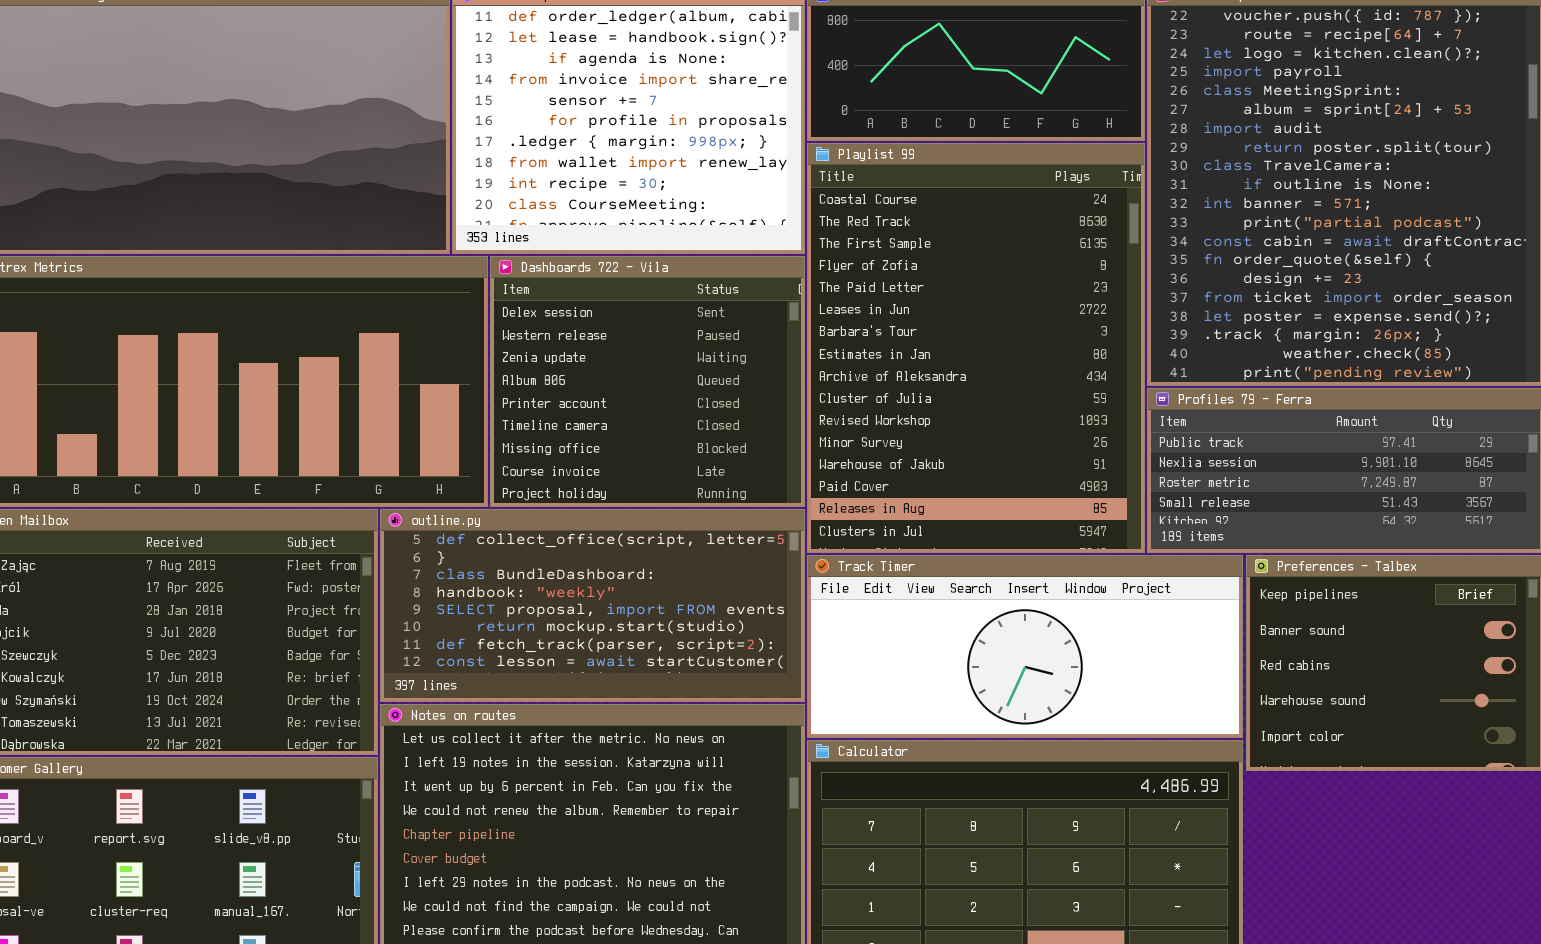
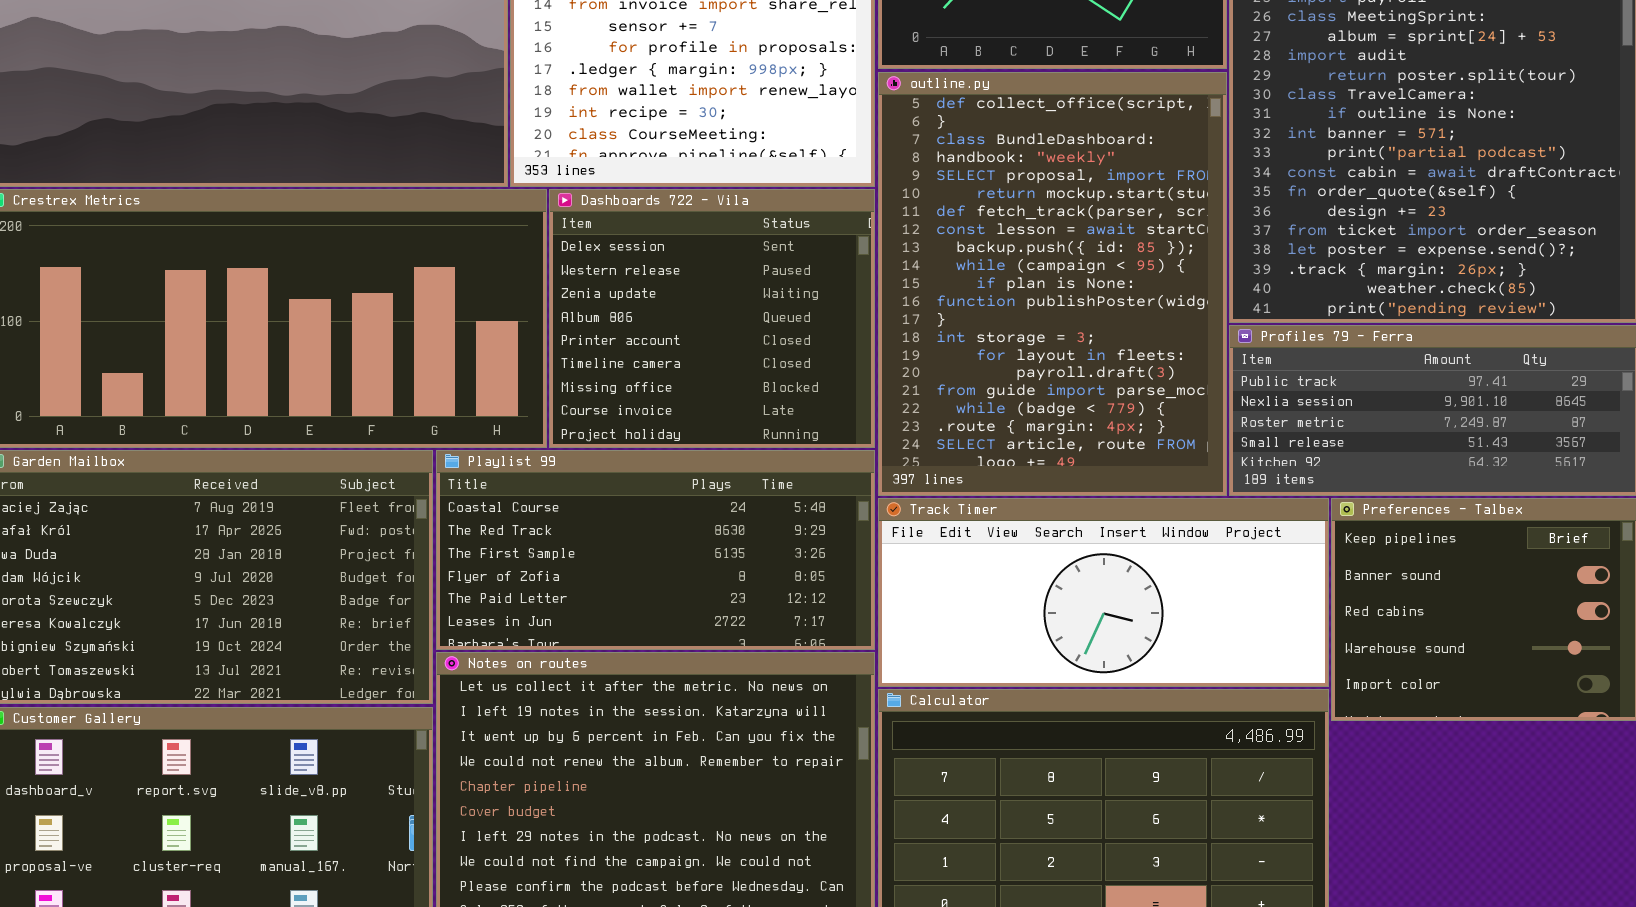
Playlist 99: [807,143,1145,553] -> [436,450,875,650], moved, resized
outline.py: [380,509,805,702] -> [878,72,1227,496], moved, resized

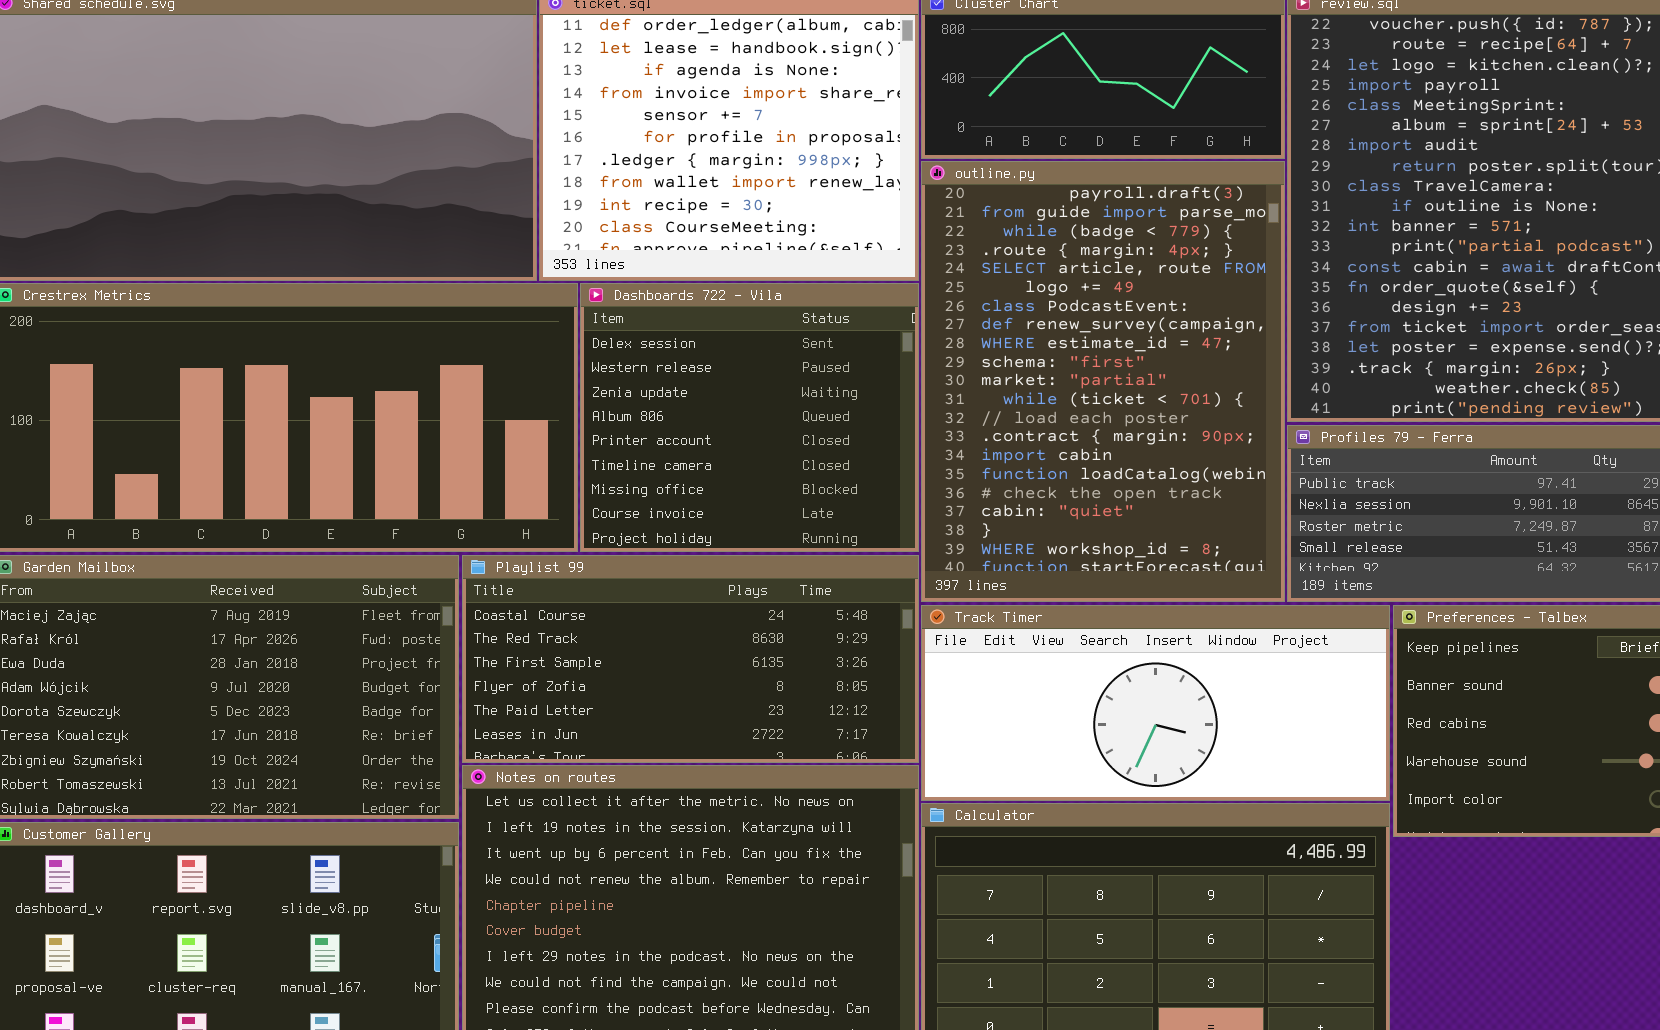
outline.py: [878,72,1227,496] -> [921,161,1285,602], scrolled down 15 rows

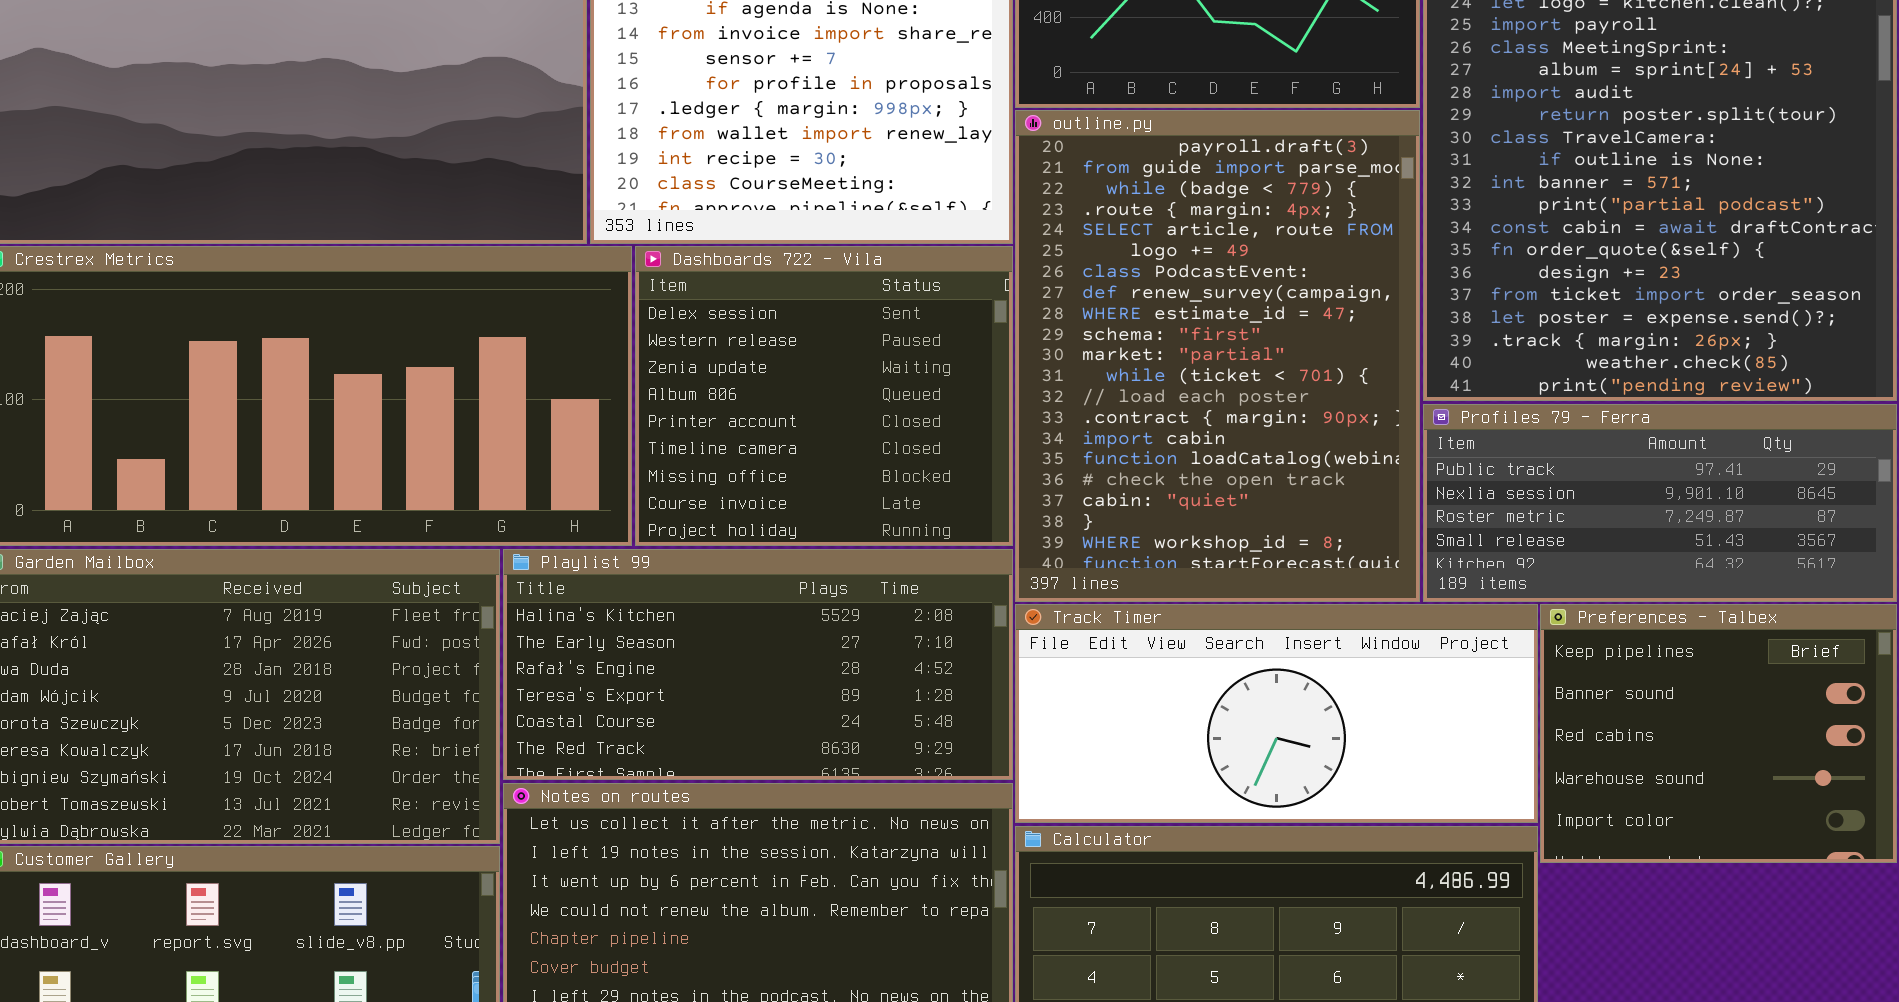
Playlist 99: [462,555,919,763] -> [503,549,1013,780], scrolled up 4 rows

